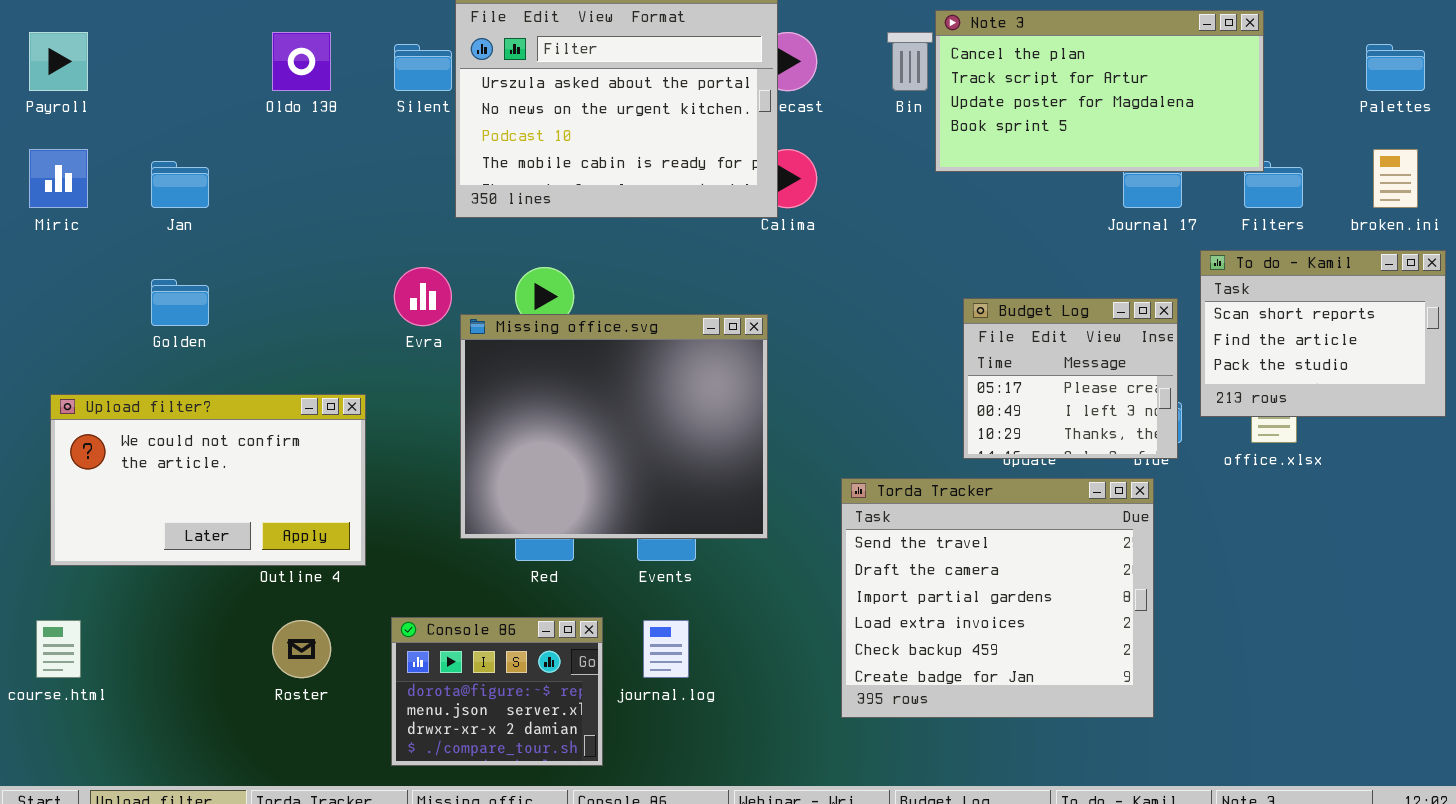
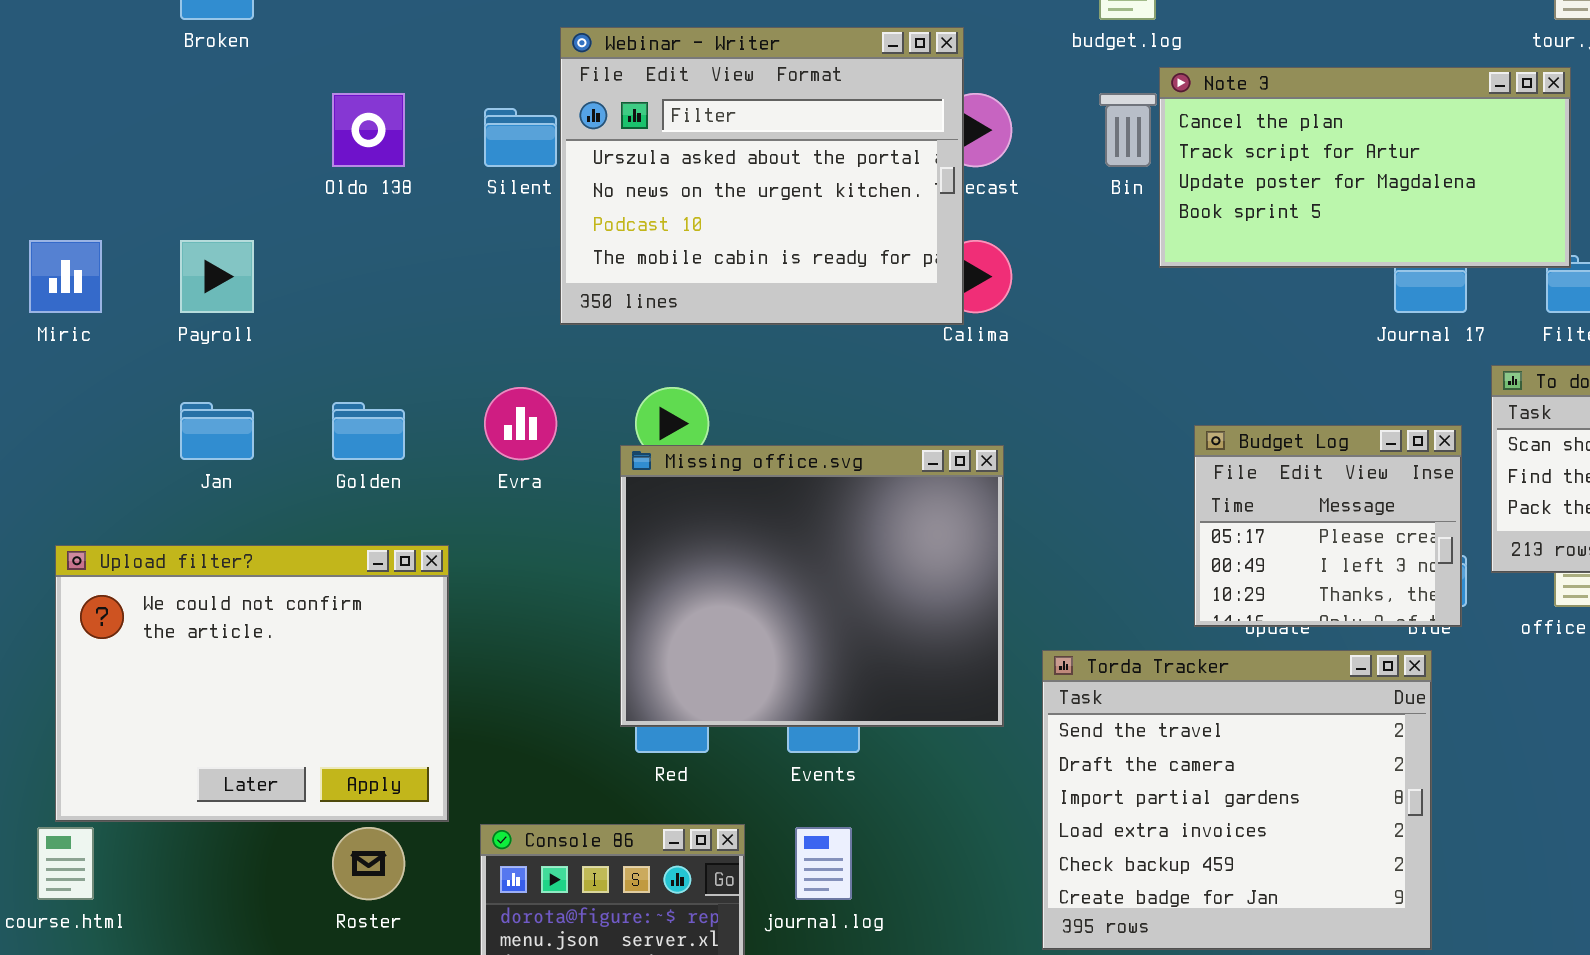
Payroll: [29,32,88,91] -> [180,240,254,313], moved
Jan: [151,161,209,208] -> [180,402,254,460], moved
Golden: [151,279,209,326] -> [332,402,405,460], moved
Missing office.svg: [460,314,768,539] -> [620,445,1004,727], moved
Upload filter?: [50,394,366,566] -> [55,545,449,822], resized

